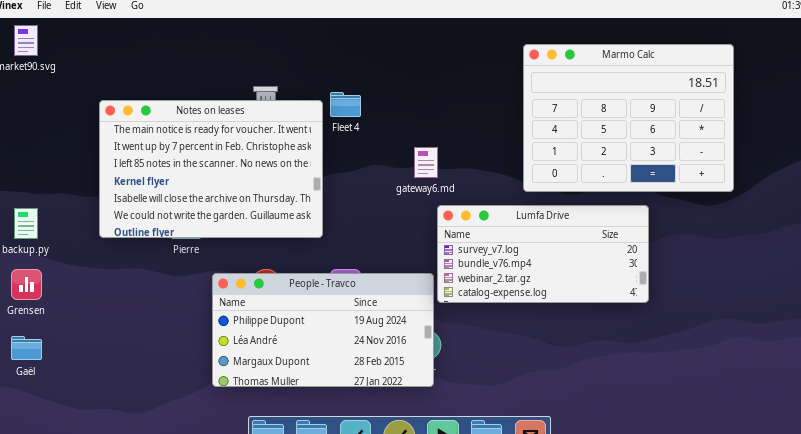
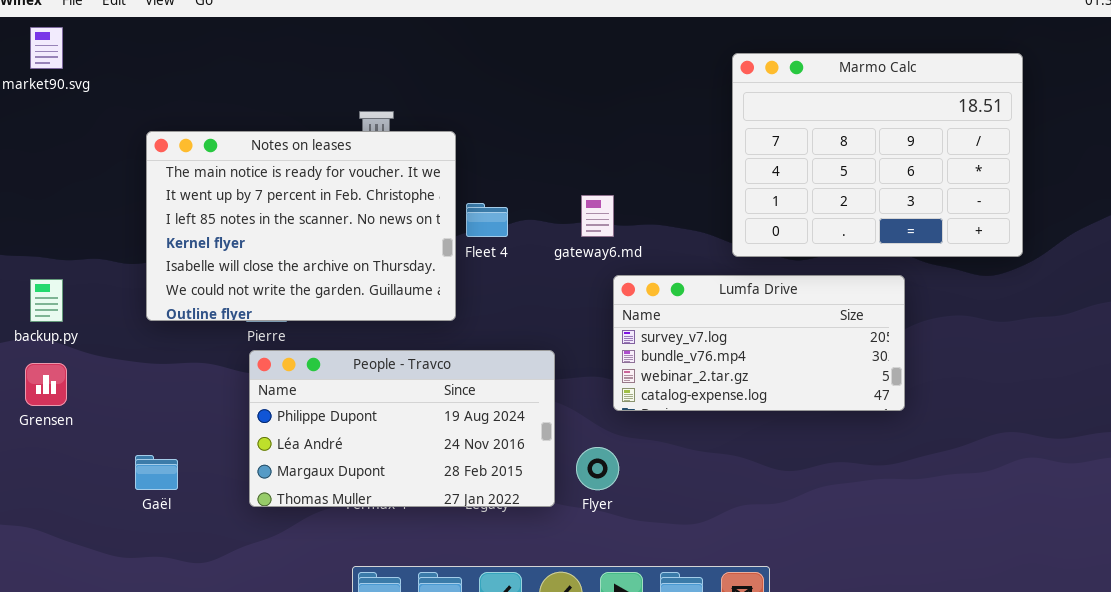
Fleet 4: [330,92,361,117] -> [466,203,508,237], moved
People - Travco: [212,273,434,387] -> [249,350,555,507], moved
Gaël: [11,336,42,360] -> [135,455,178,490], moved

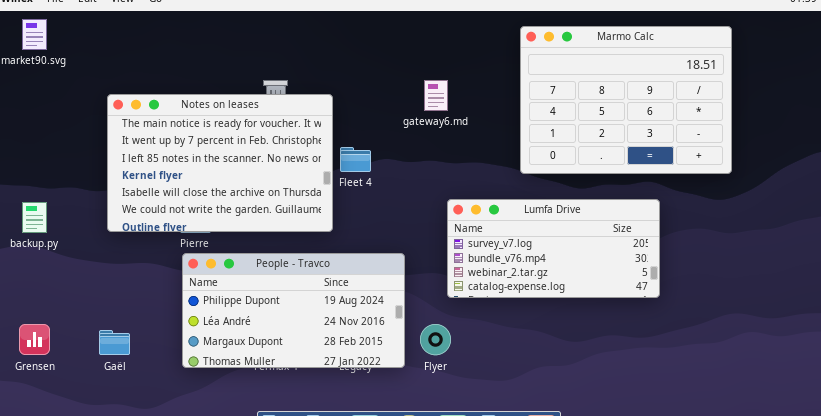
Marmo Calc: [732,53,1023,257] -> [520,26,732,174], moved
gateway6.md: [581,195,614,237] -> [424,80,448,111], moved
Grensen: [25,363,67,406] -> [19,324,50,355], moved

